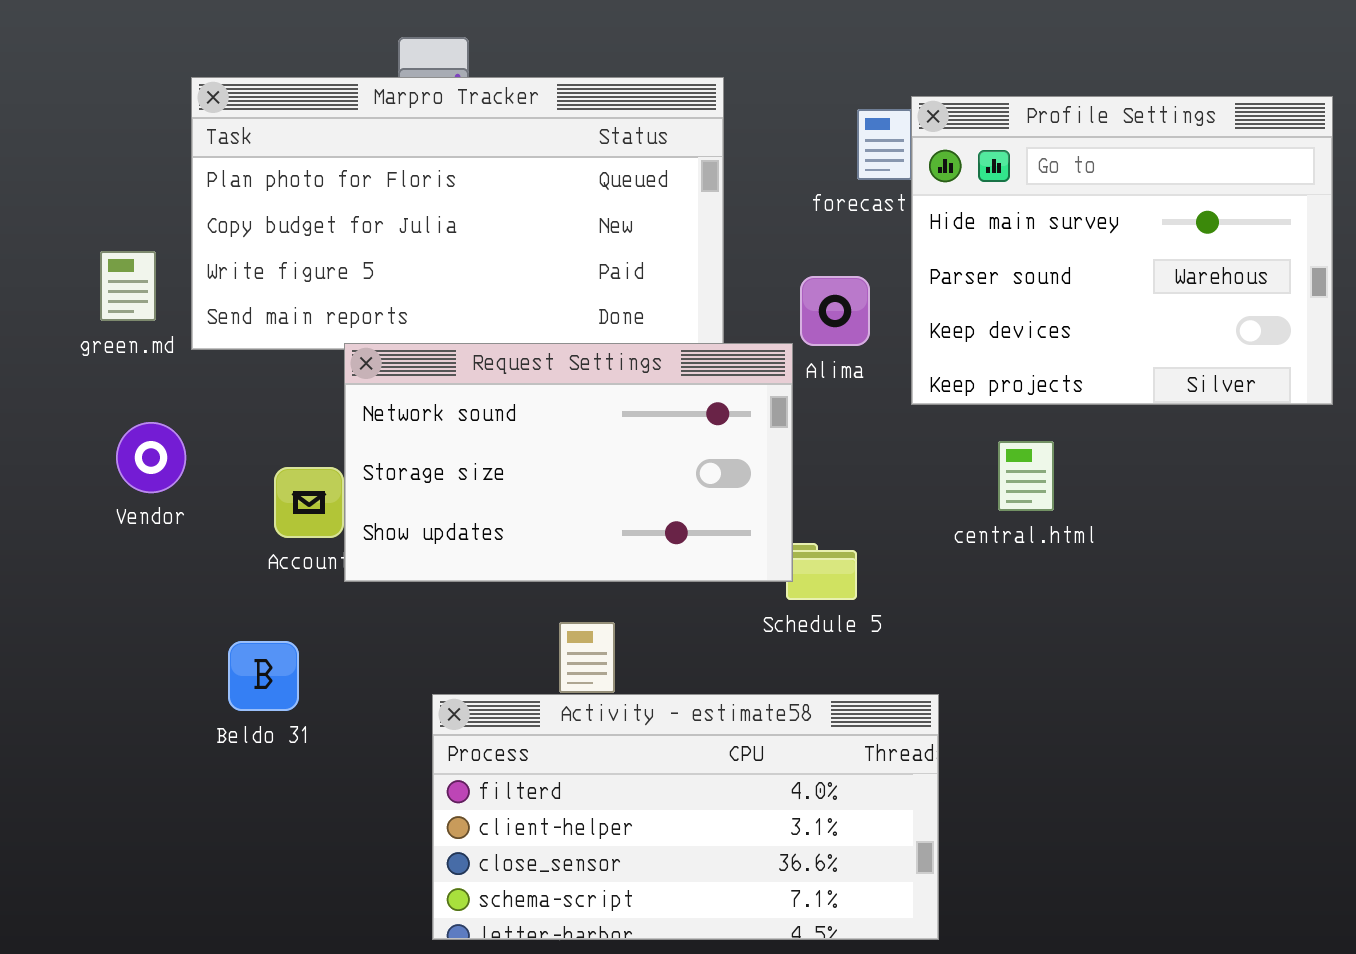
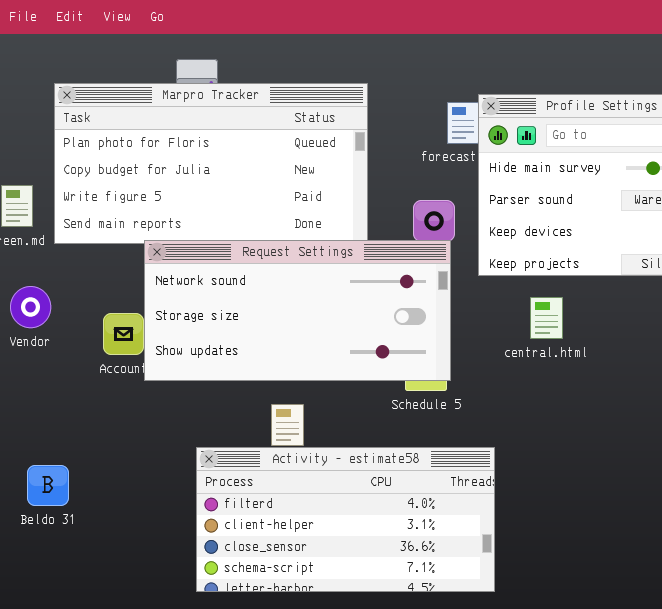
Request Settings: [344,343,793,582] -> [144,240,451,381], resized
Beldo 31: [228,641,299,711] -> [27,465,69,506], moved

